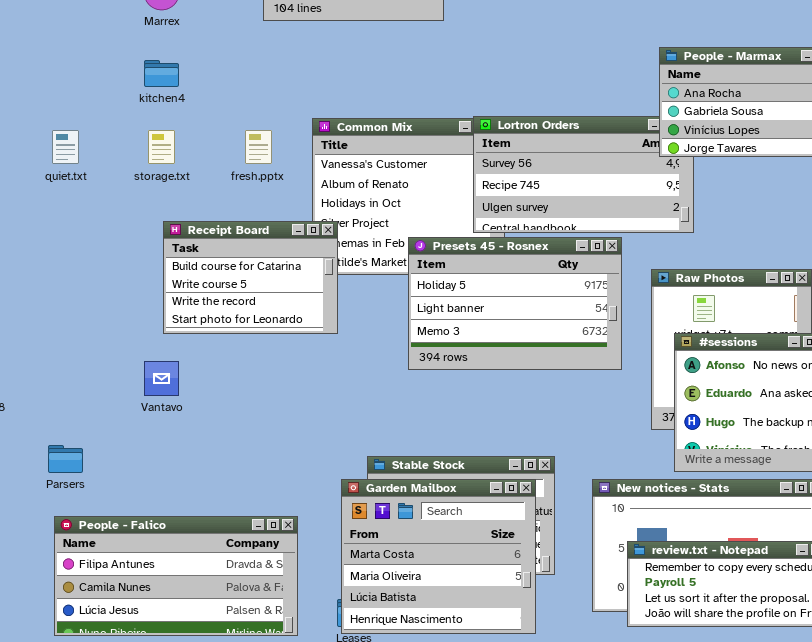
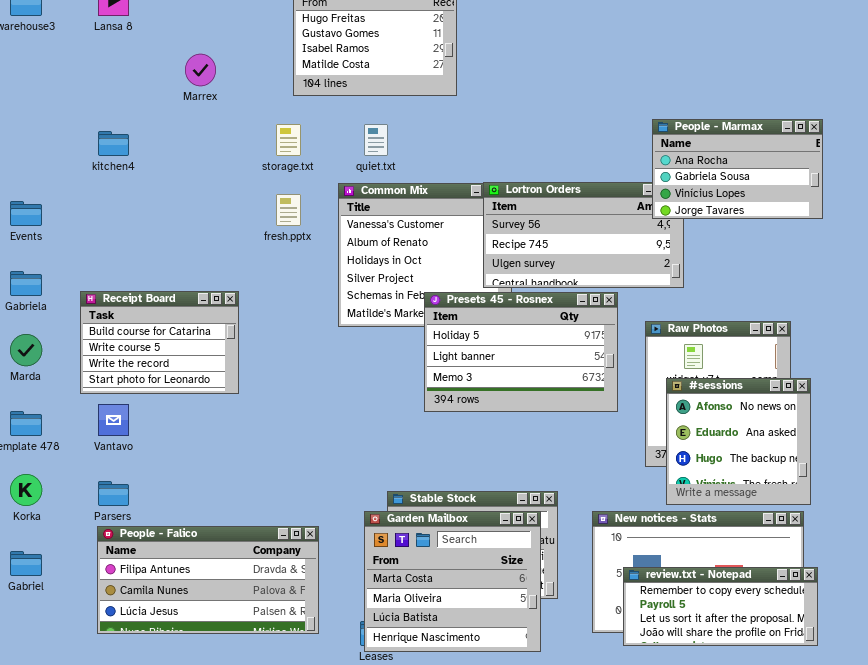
kitchen4: [144,60,179,87] -> [98,131,129,156], moved
quiet.txt: [52,130,79,164] -> [364,124,388,156], moved
storage.txt: [148,130,175,164] -> [276,124,301,156], moved
Receipt Board: [163,221,338,334] -> [80,291,239,394], moved
Vantavo: [144,361,179,396] -> [98,404,129,436], moved
People - Falico: [54,516,298,636] -> [97,526,319,634], moved

